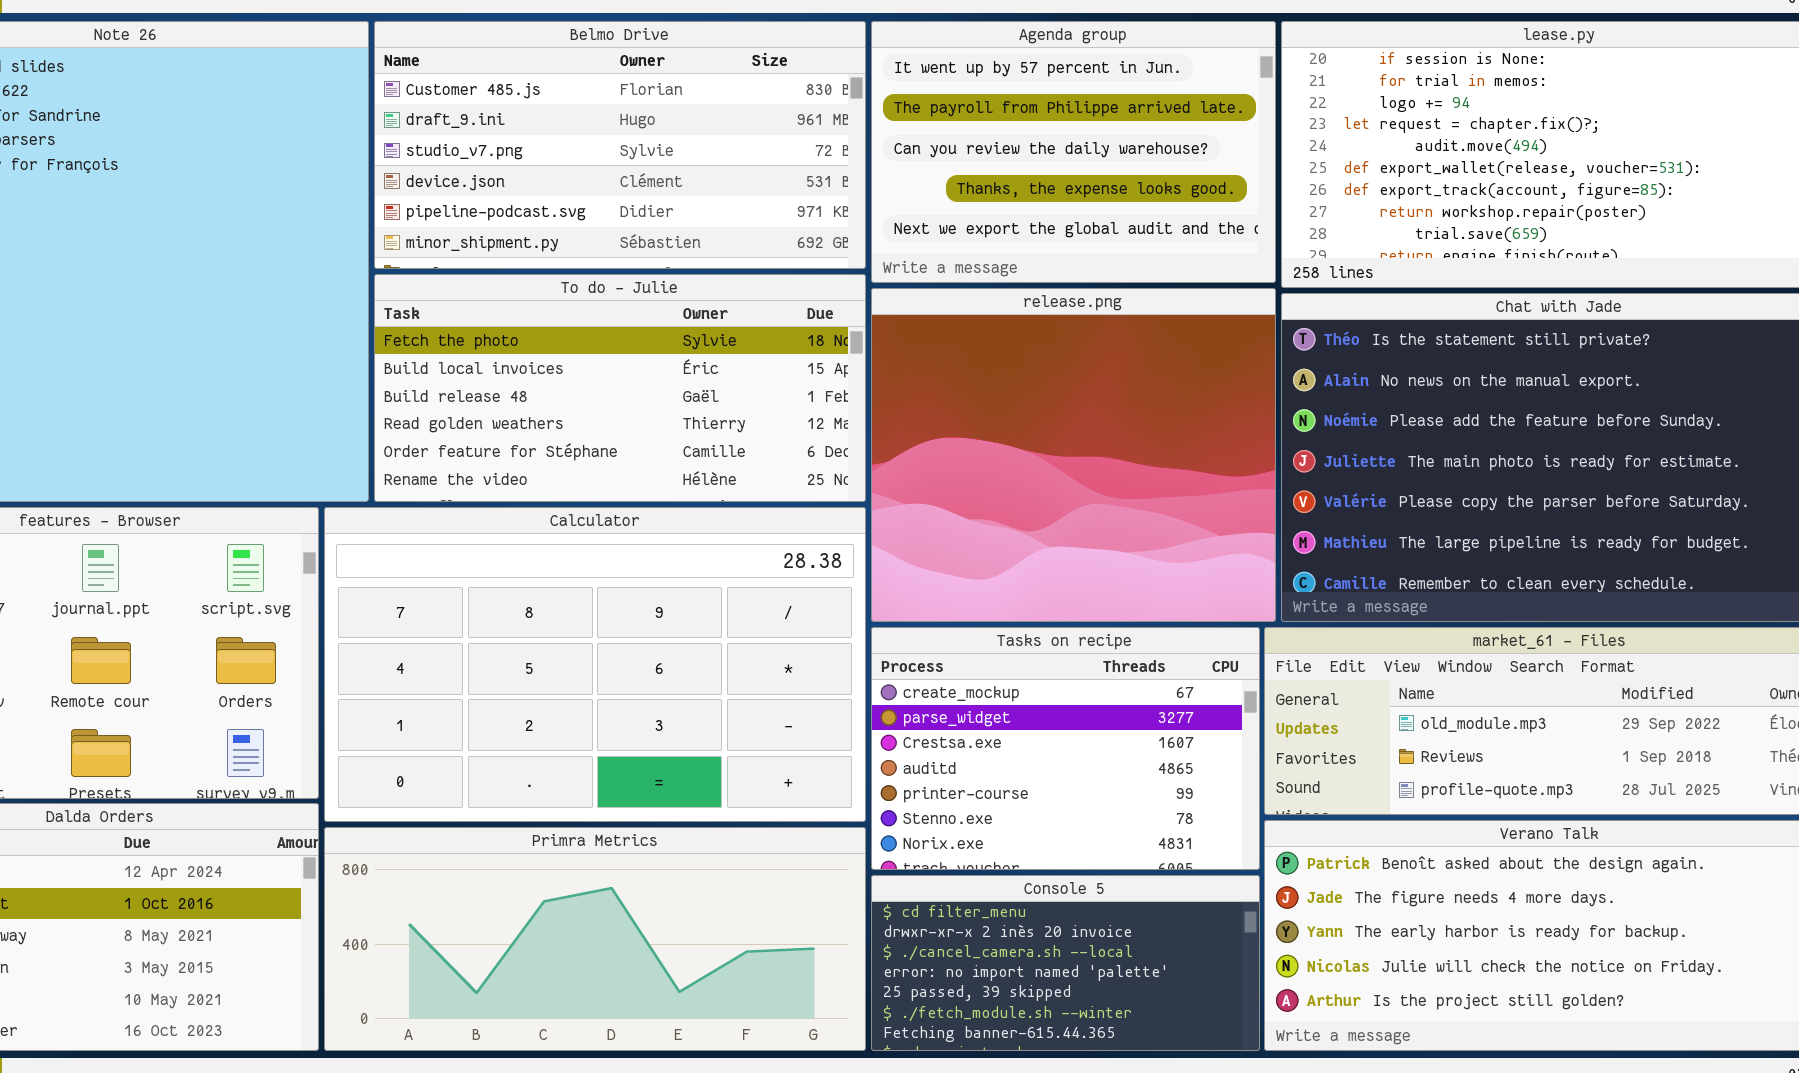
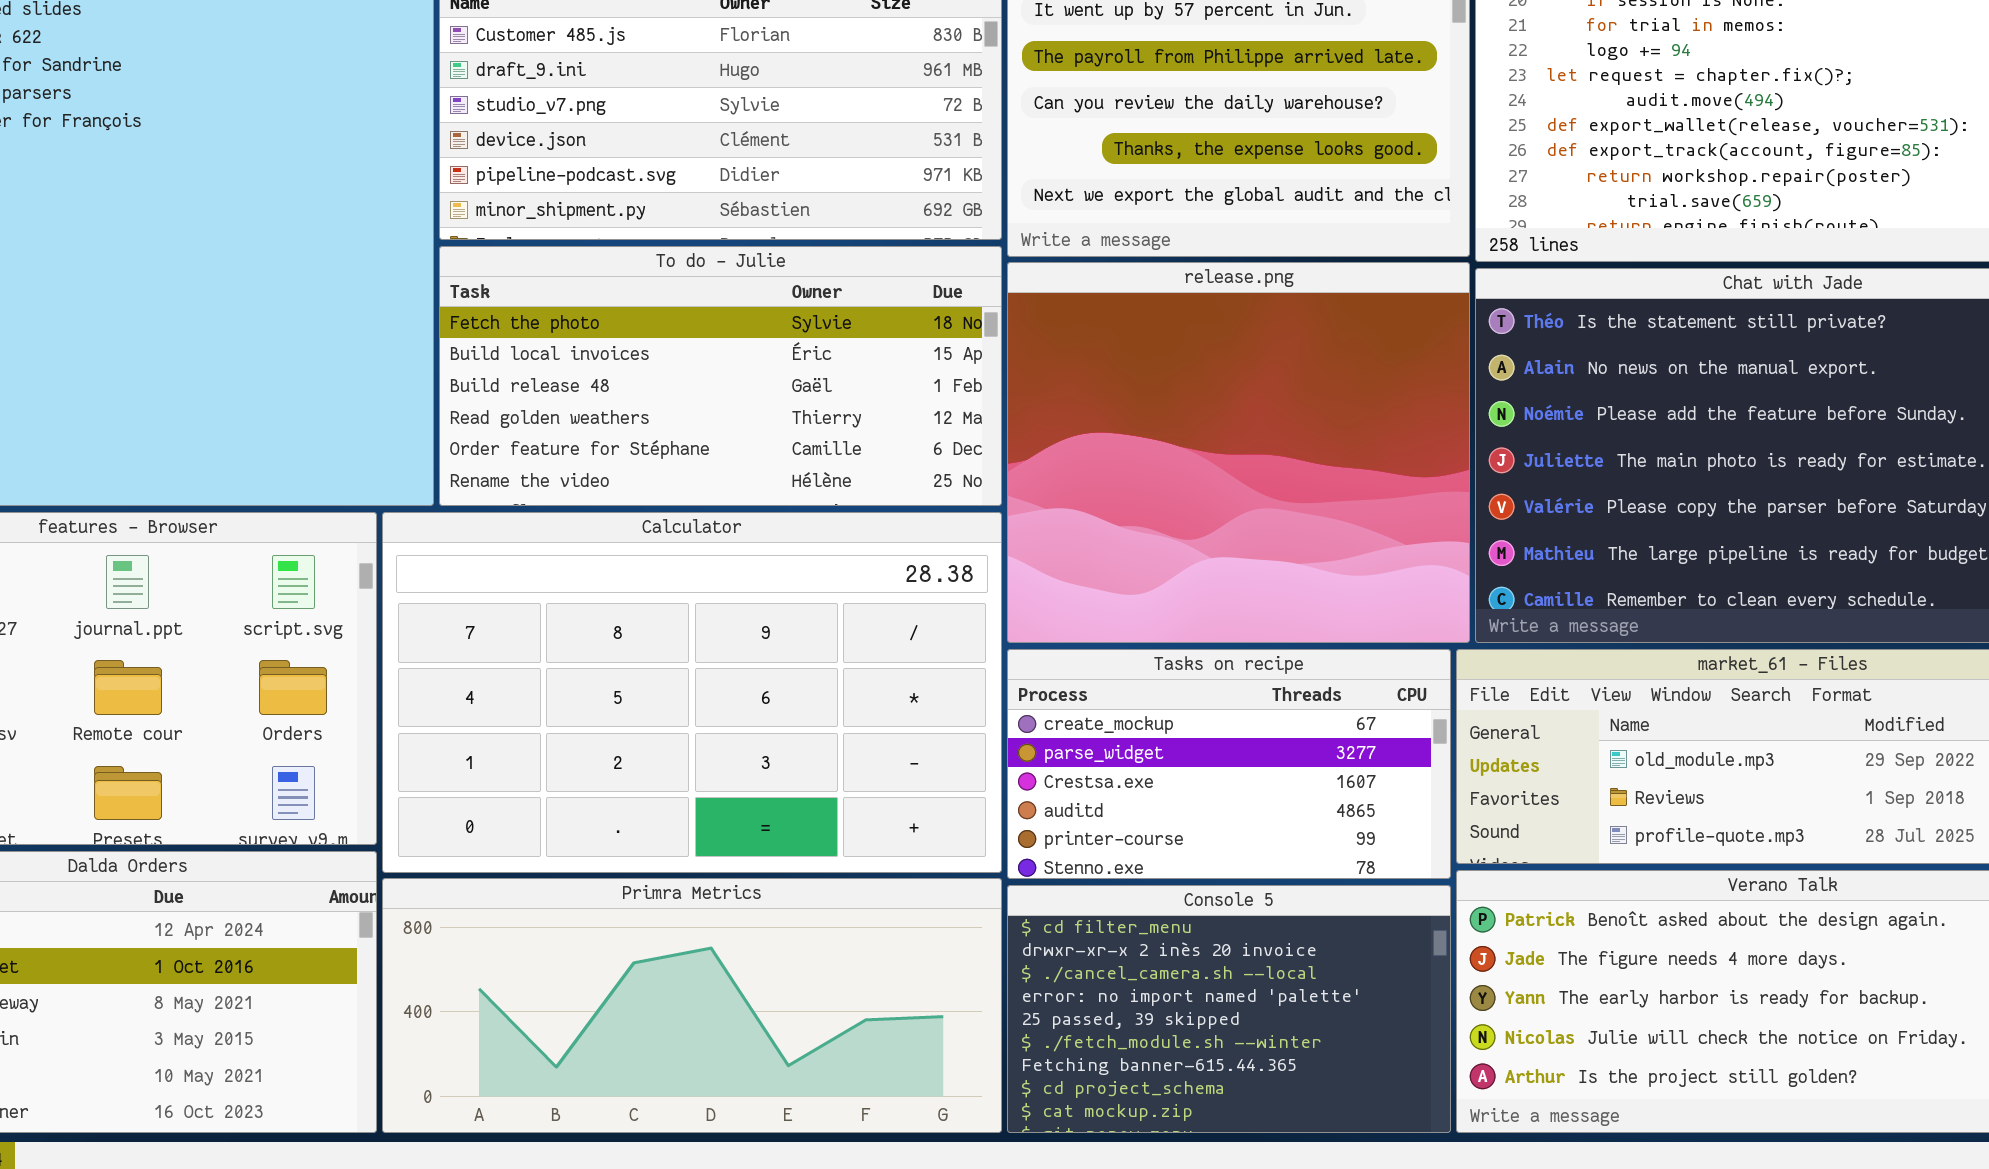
Tasks on recipe: [871,627,1260,870] -> [1007,649,1451,879], resized
Console 5: [871,875,1260,1051] -> [1007,885,1451,1133], resized

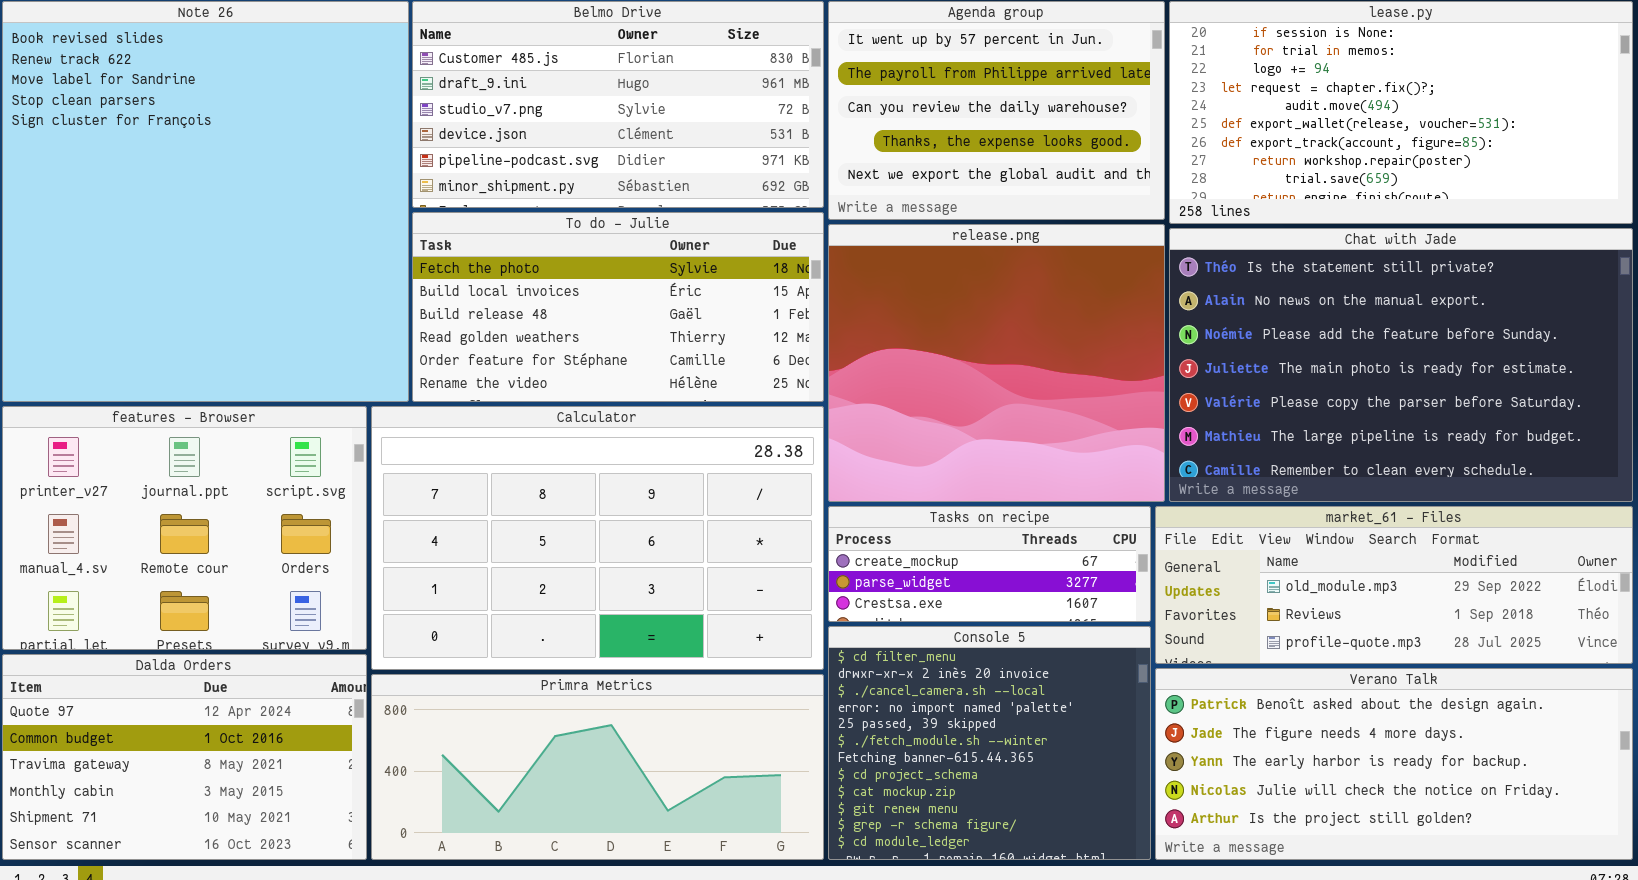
Tasks on recipe: [1007,649,1451,879] -> [828,506,1151,622], resized
Console 5: [1007,885,1451,1133] -> [828,626,1151,860], resized

